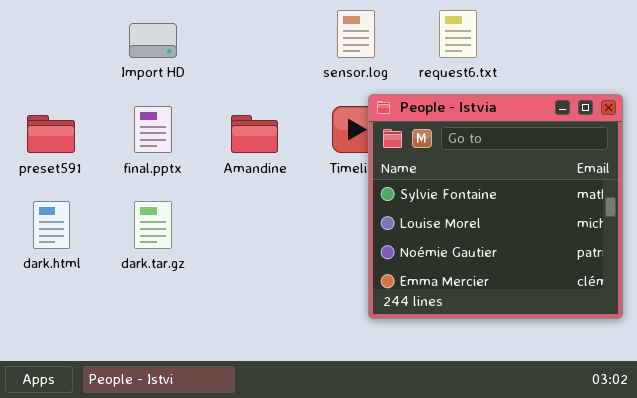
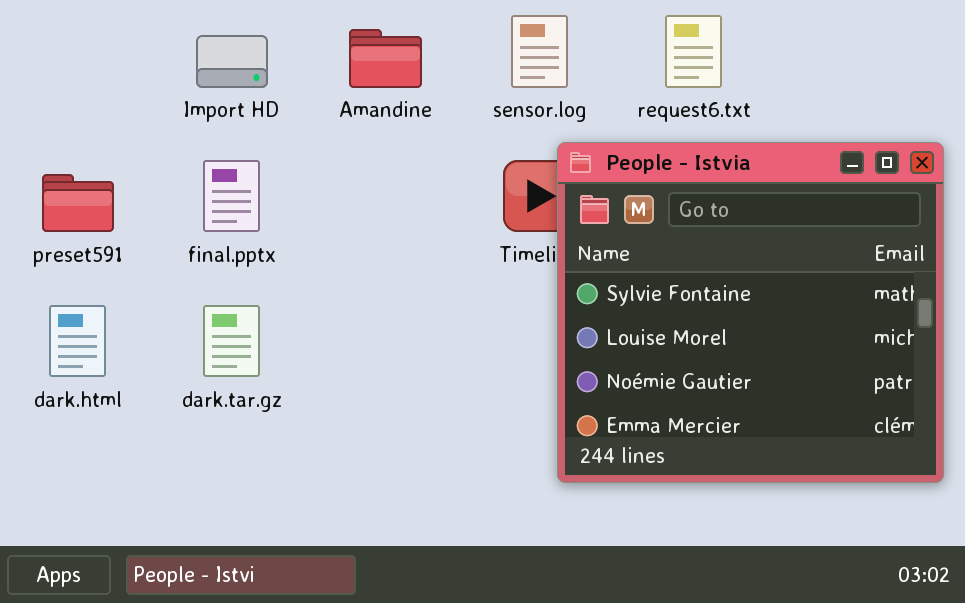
Amandine: [231,115,278,153] -> [349,29,422,88], moved

